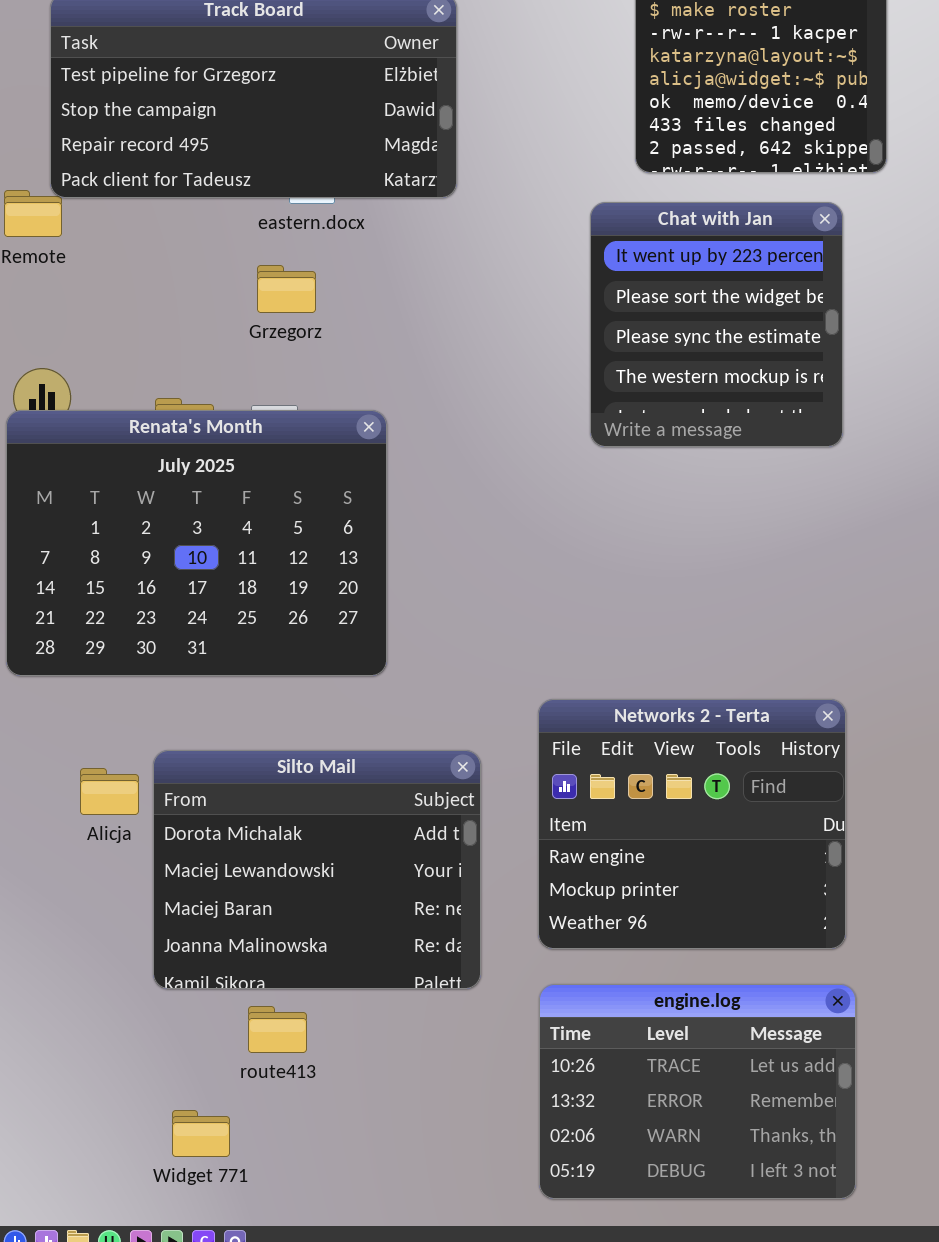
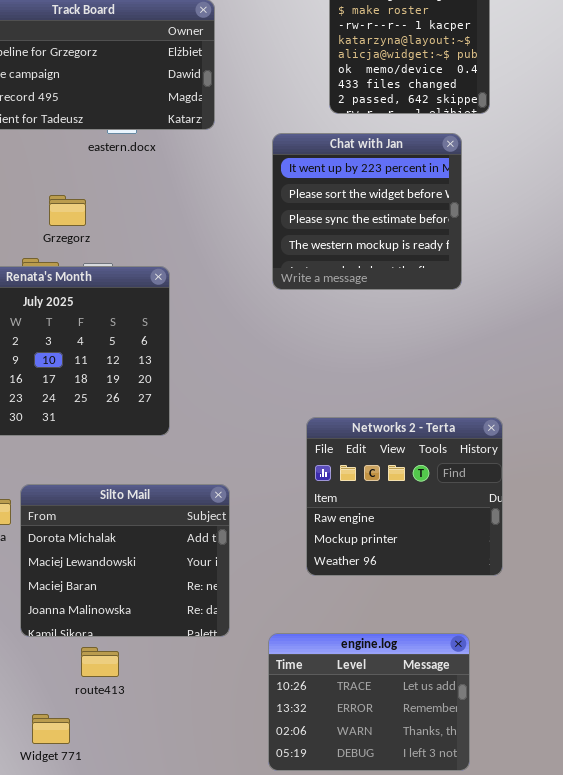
Chat with Jan: [590,202,843,447] -> [272,133,462,290], resized
Grzegorz: [257,265,316,313] -> [49,195,86,226], moved
Networks 2 - Terta: [538,699,846,949] -> [306,417,503,576], moved

